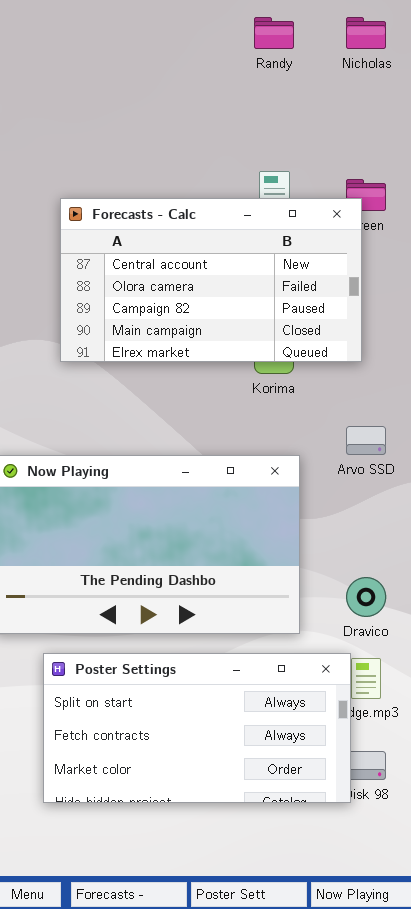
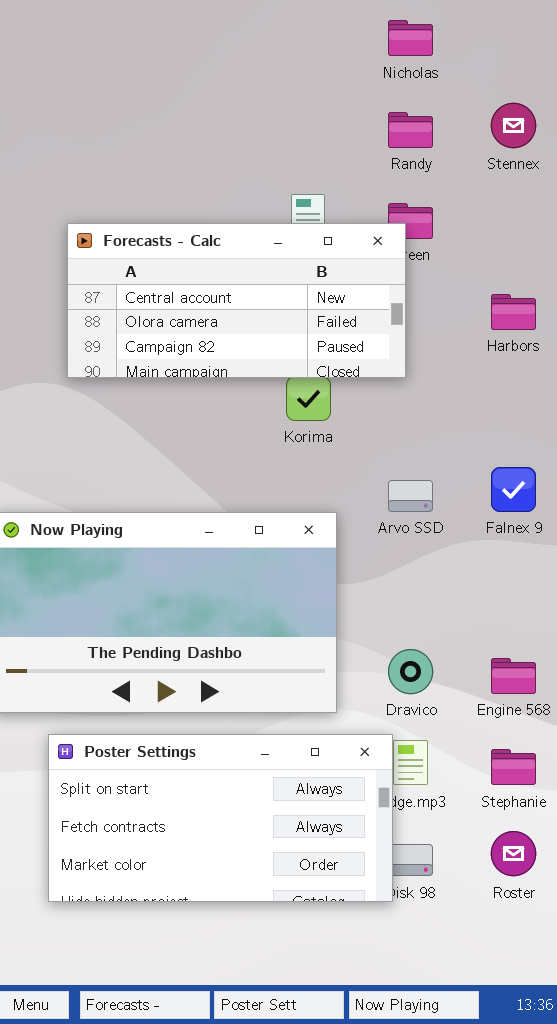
Randy: [254,17,294,49] -> [388,112,433,148], moved
Forecasts - Calc: [60,198,362,362] -> [67,223,406,378], resized

